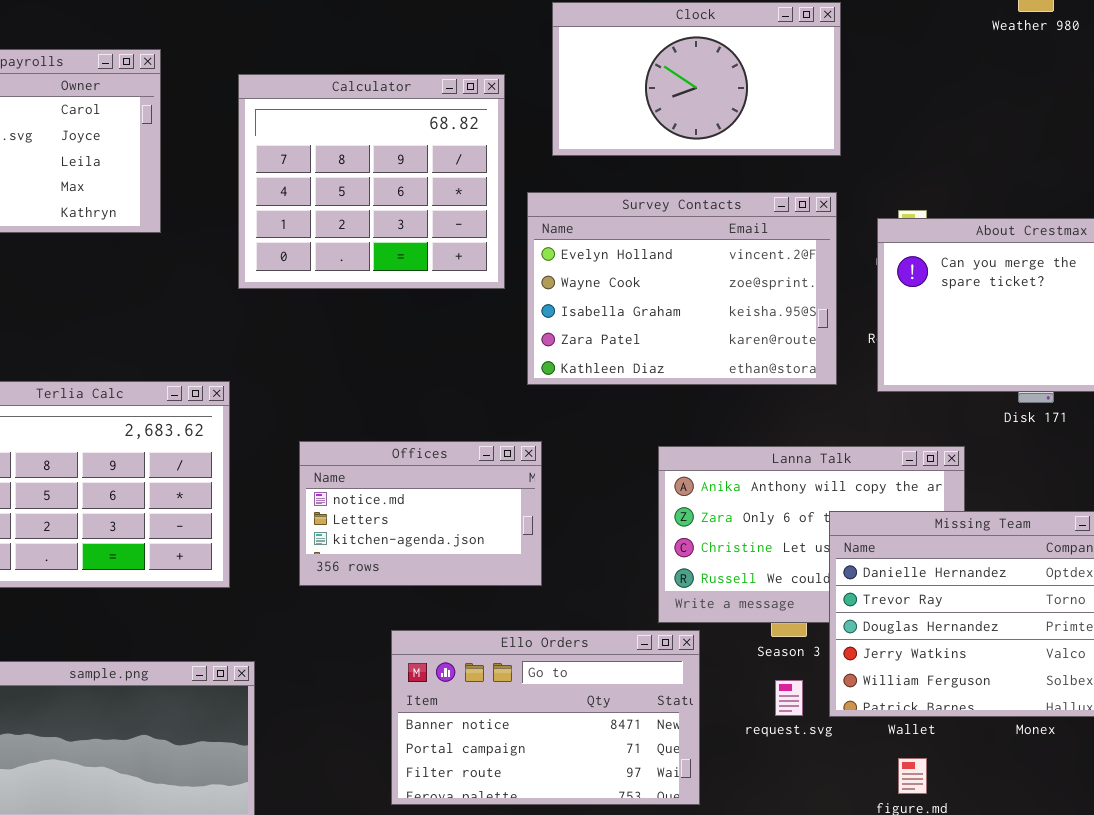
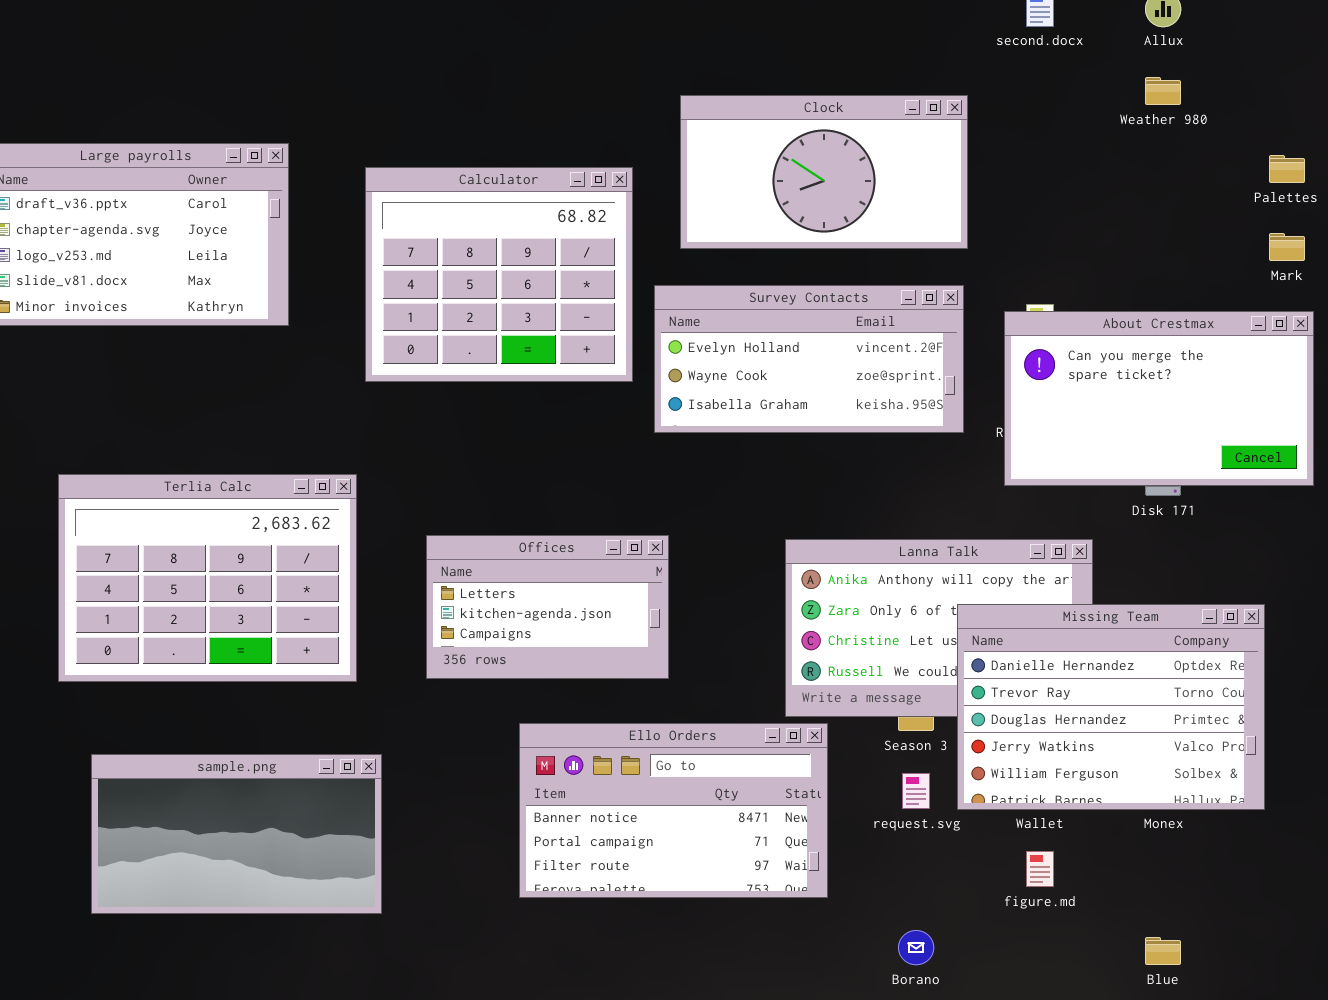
Survey Contacts: [527,192,837,385] -> [654,285,964,433], resized
Offices: [299,441,542,586] -> [426,535,669,679], scrolled down 1 row

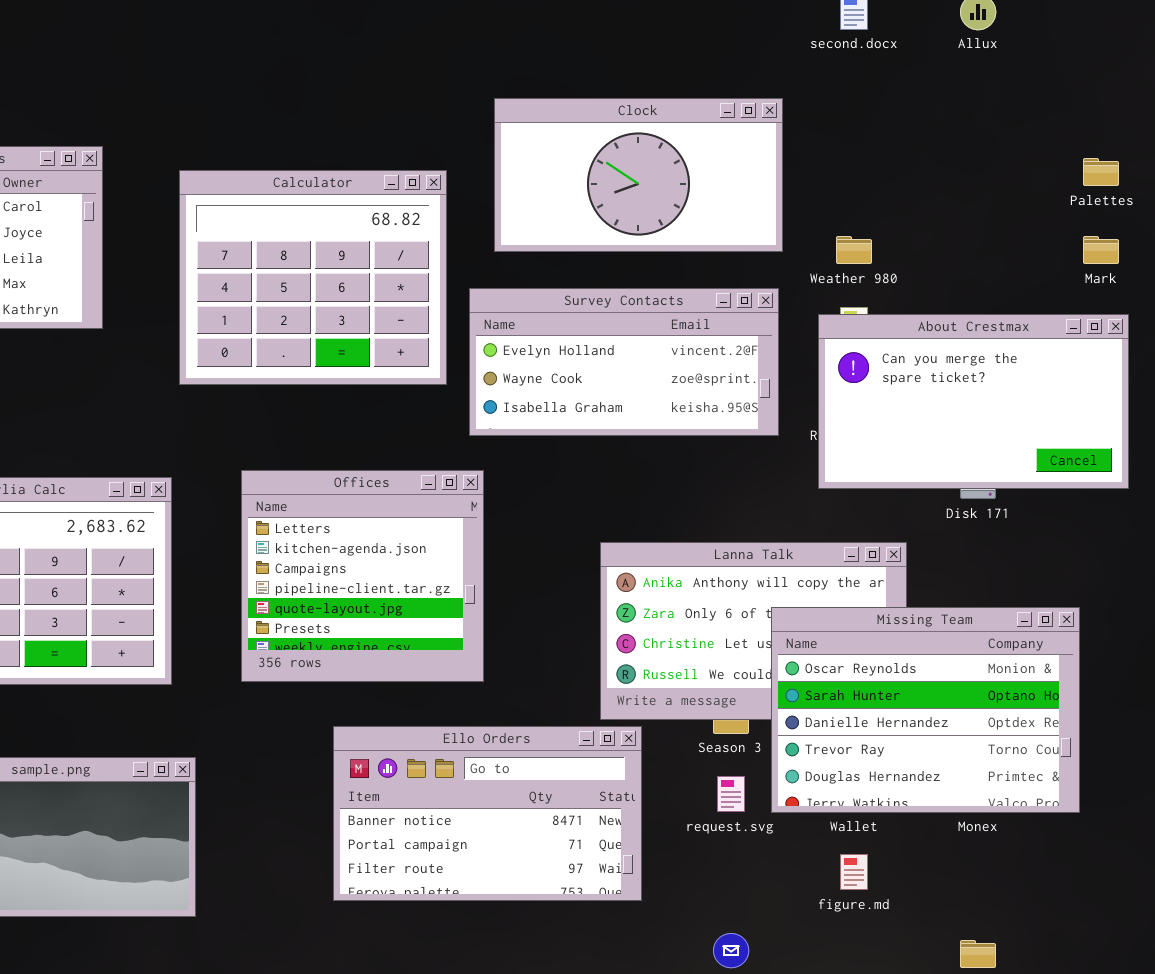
Weather 980: [1145,77,1181,105] -> [836,236,872,264], moved
Offices: [426,535,669,679] -> [241,470,484,682], resized
Missing Team: [957,604,1265,810] -> [771,607,1080,813], scrolled up 2 rows

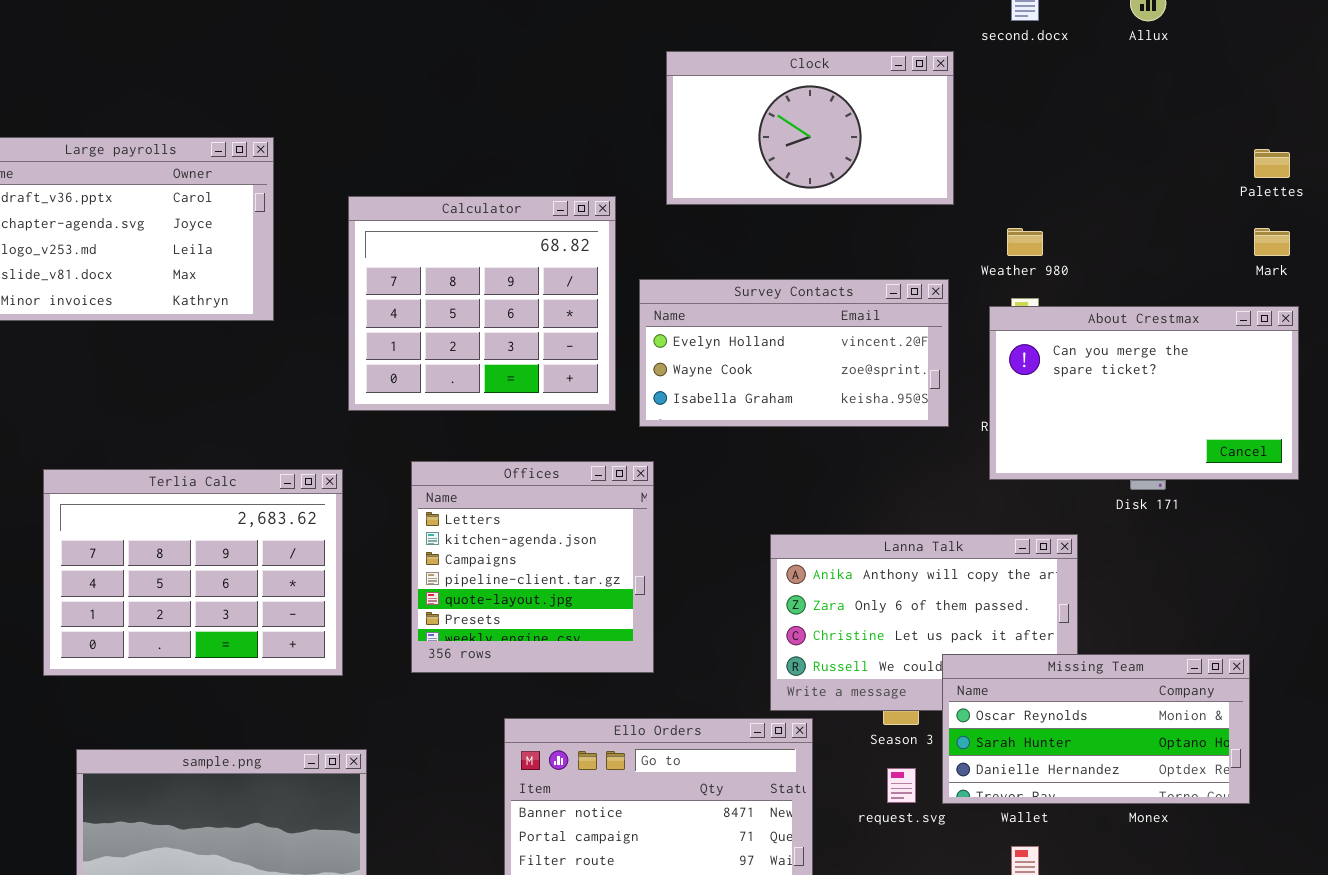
Clock: [494,98,783,252] -> [666,51,954,205], moved
Calculator: [179,170,447,385] -> [348,196,616,411], moved
Missing Team: [771,607,1080,813] -> [942,654,1250,804], resized

